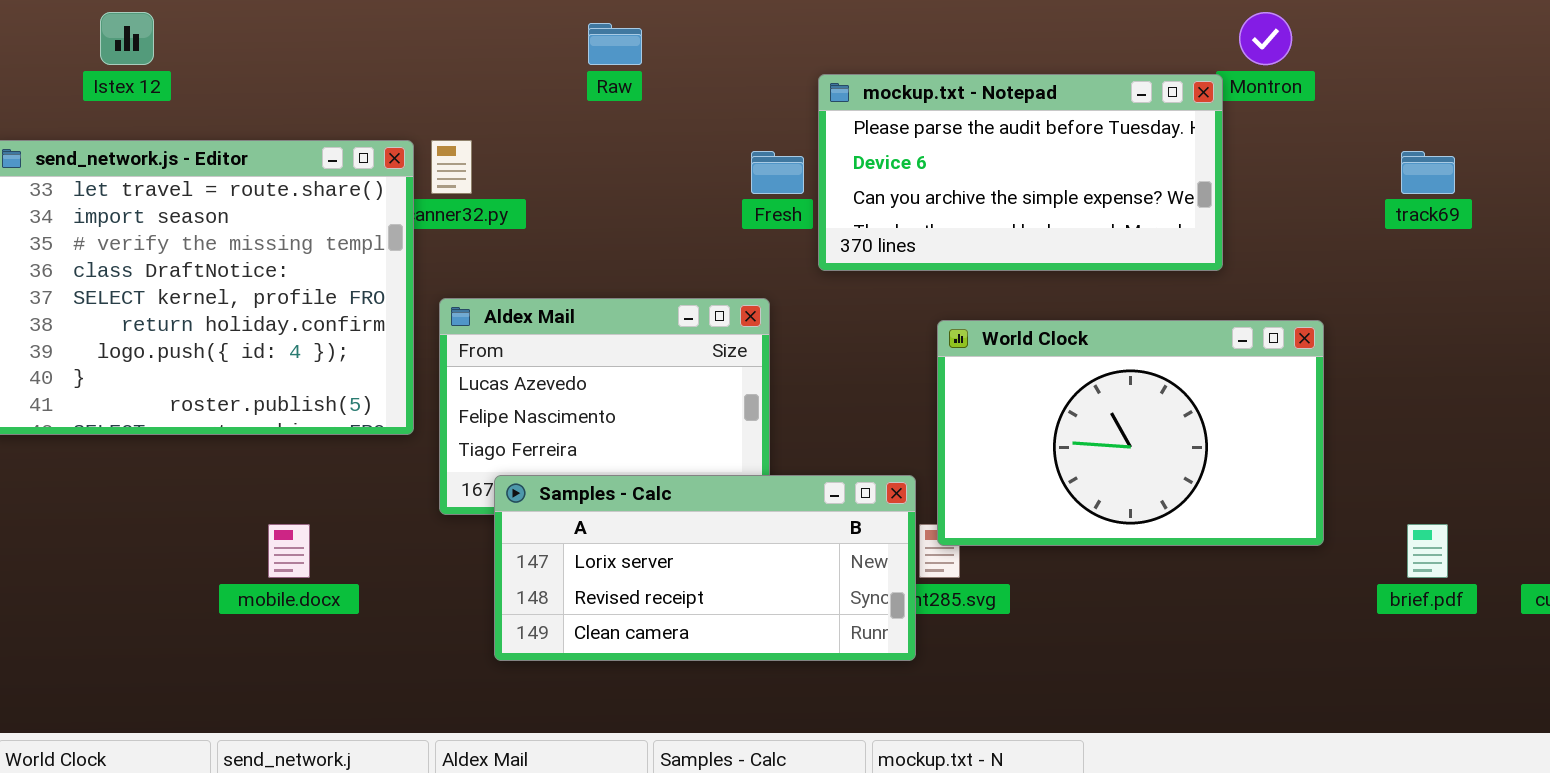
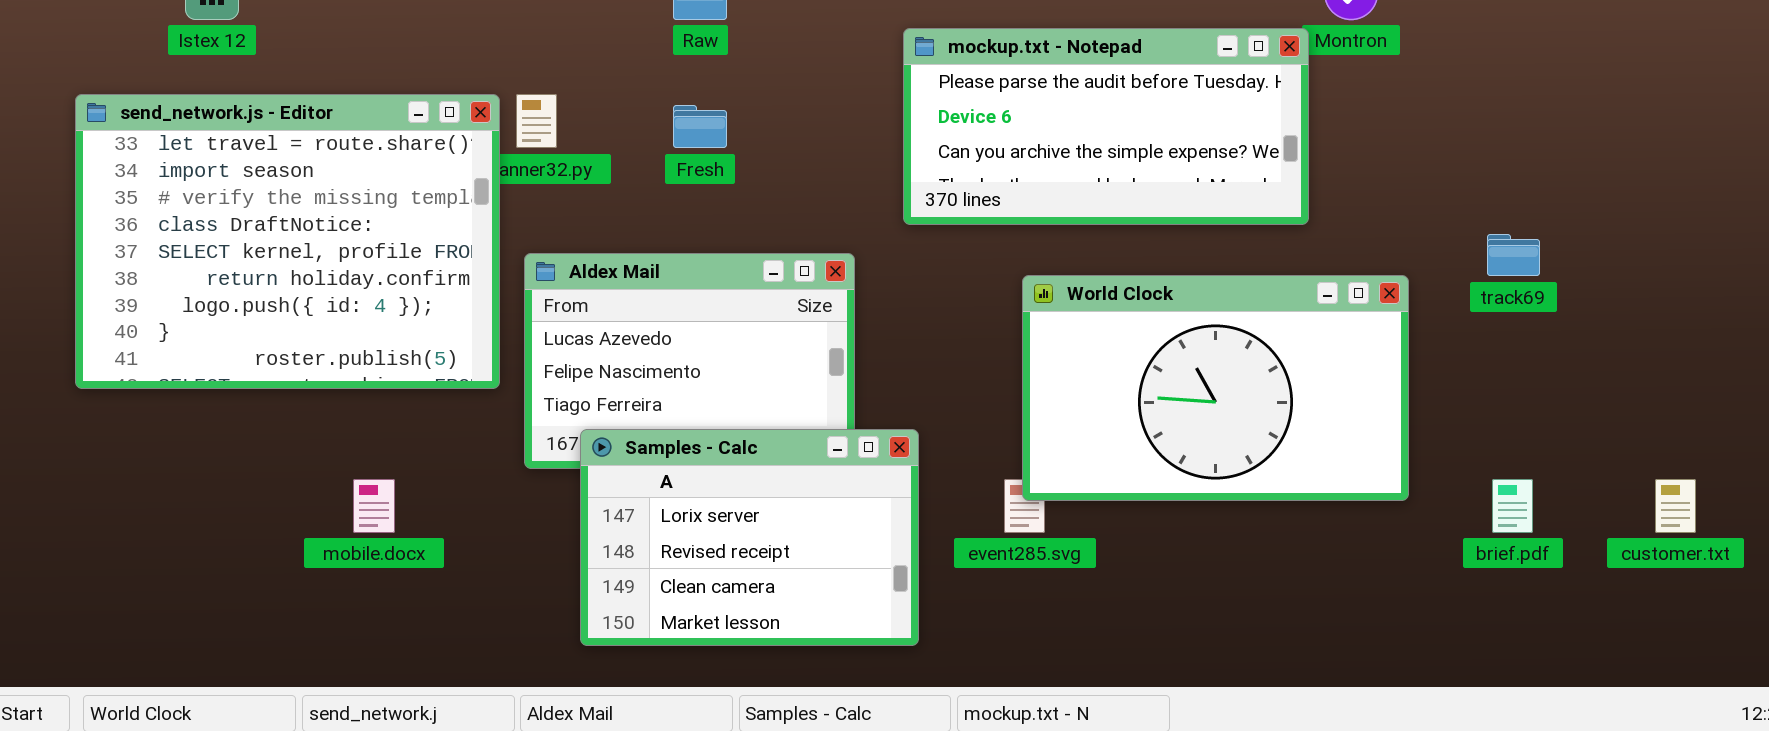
Fresh: [751,151,804,194] -> [673,105,727,148], moved
track69: [1401,151,1455,194] -> [1487,234,1540,276], moved
Samples - Calc: [494,475,916,661] -> [580,429,919,646], resized

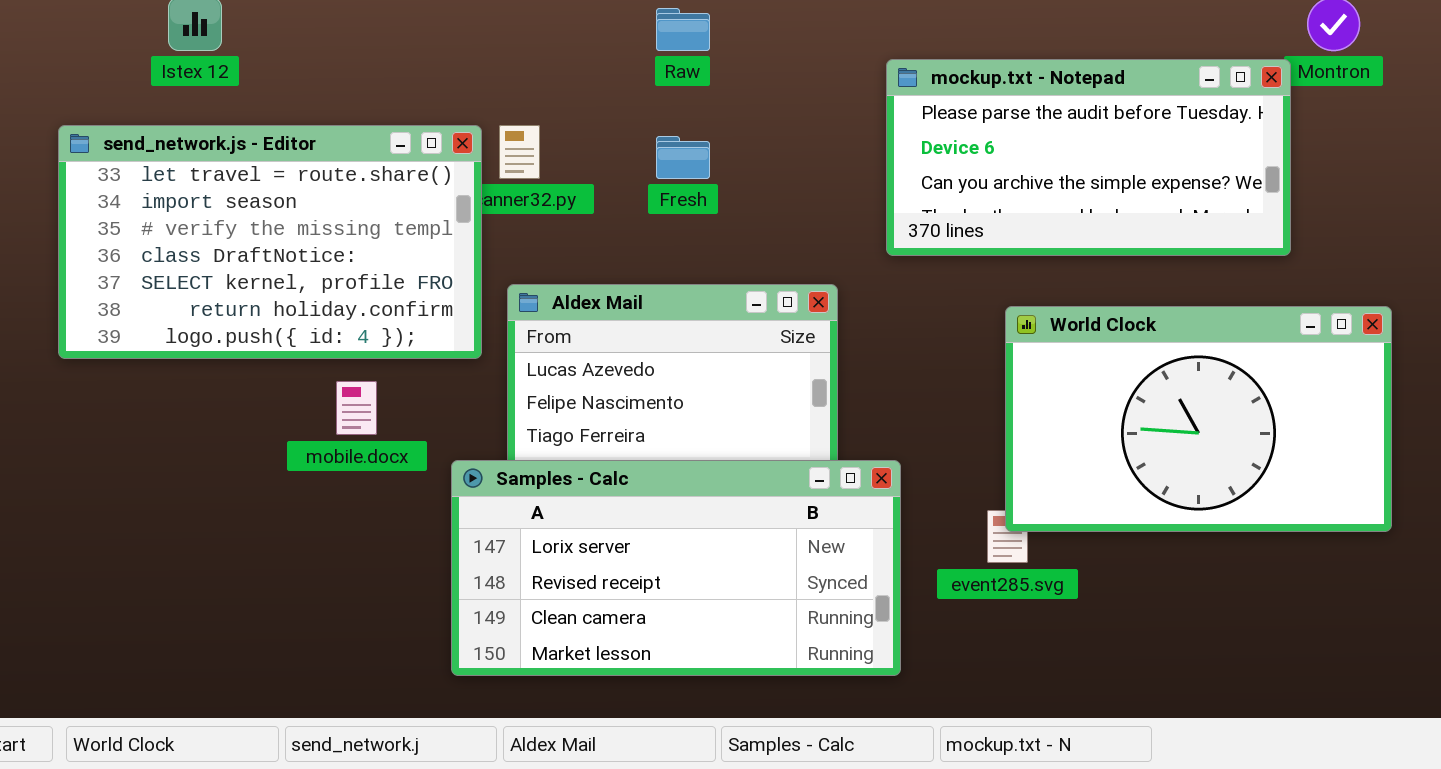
send_network.js - Editor: [75,94,500,389] -> [58,125,482,359], resized
Samples - Calc: [580,429,919,646] -> [451,460,901,676], resized
mobile.docx: [353,479,395,533] -> [336,381,377,435], moved

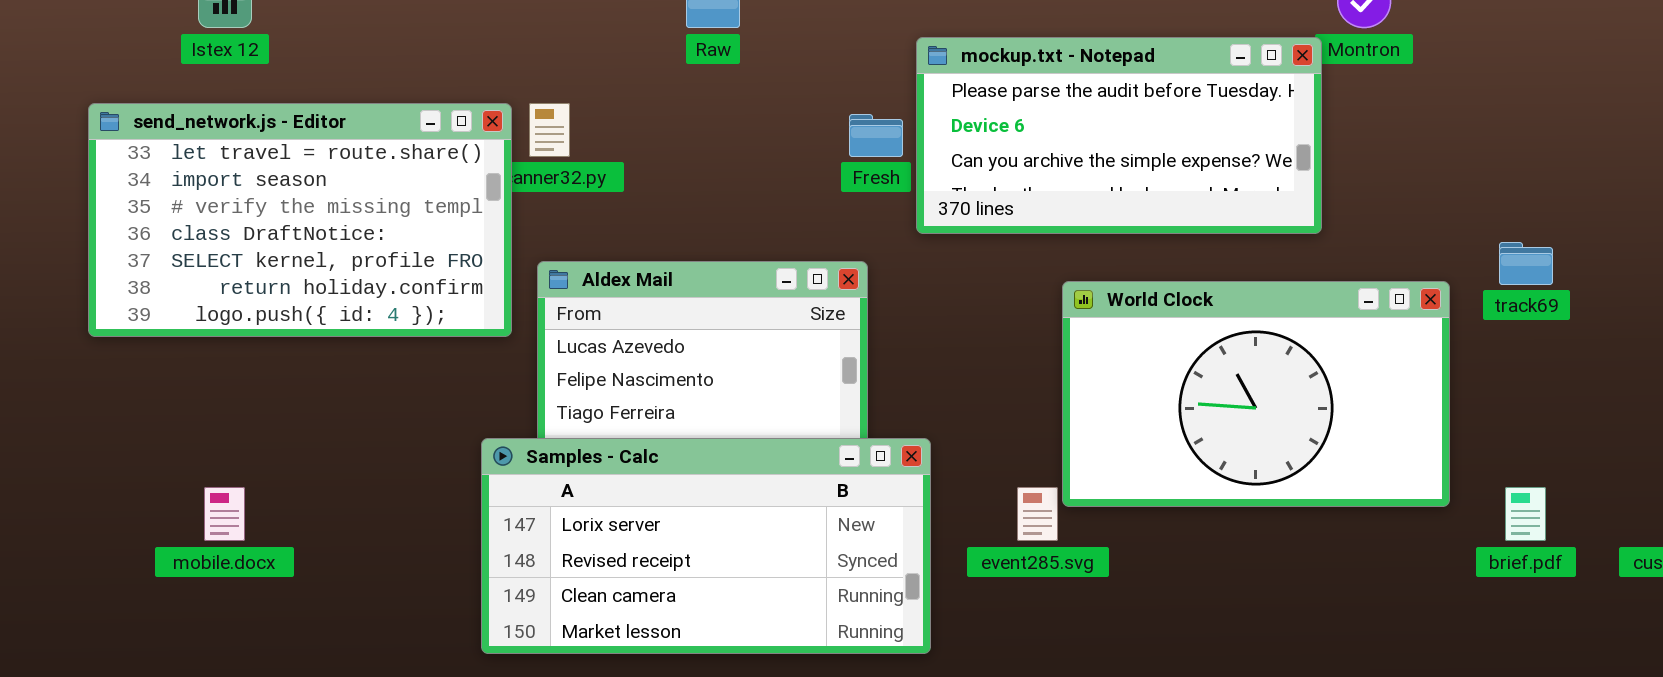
Fresh: [656,136,710,179] -> [849,114,903,157], moved
World Clock: [1005,306,1392,532] -> [1062,281,1450,507], moved
mobile.docx: [336,381,377,435] -> [204,487,245,541], moved

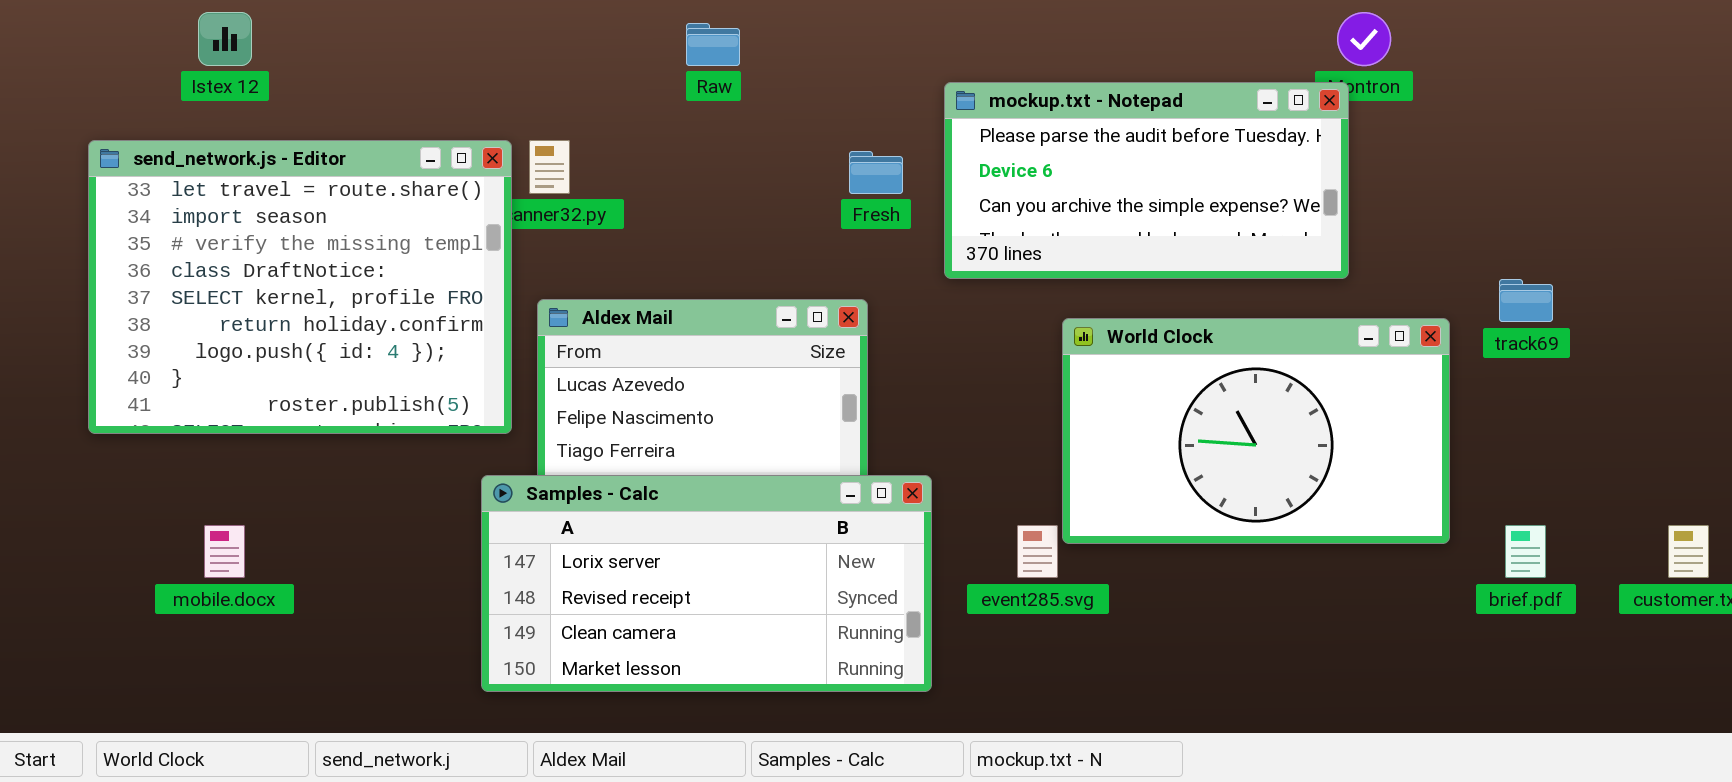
mockup.txt - Notepad: [916,37,1322,234] -> [944,82,1349,279], moved
send_network.js - Editor: [88,103,512,337] -> [88,140,512,434], resized

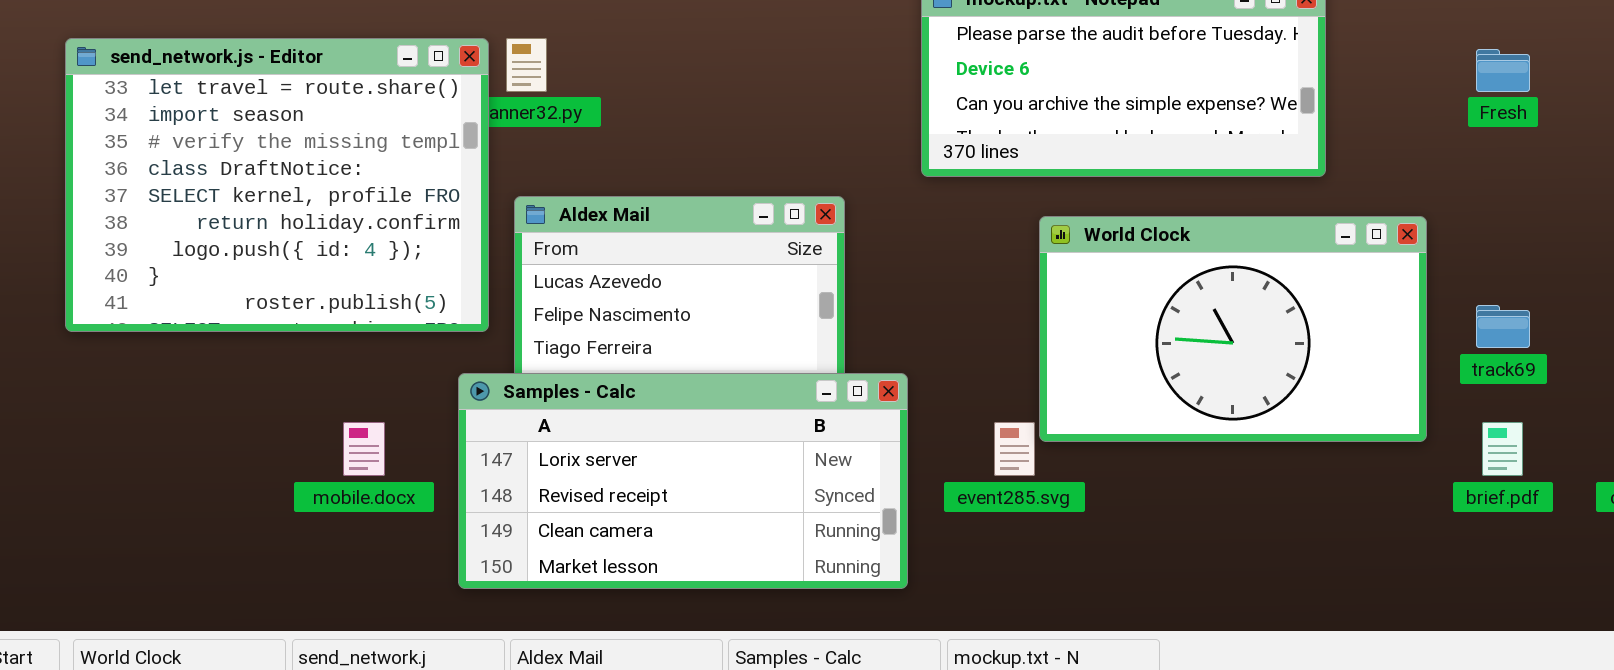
Fresh: [849,151,903,194] -> [1476,49,1530,92], moved
track69: [1499,279,1553,322] -> [1476,305,1530,348], moved
mobile.docx: [204,525,245,578] -> [343,422,385,476], moved

